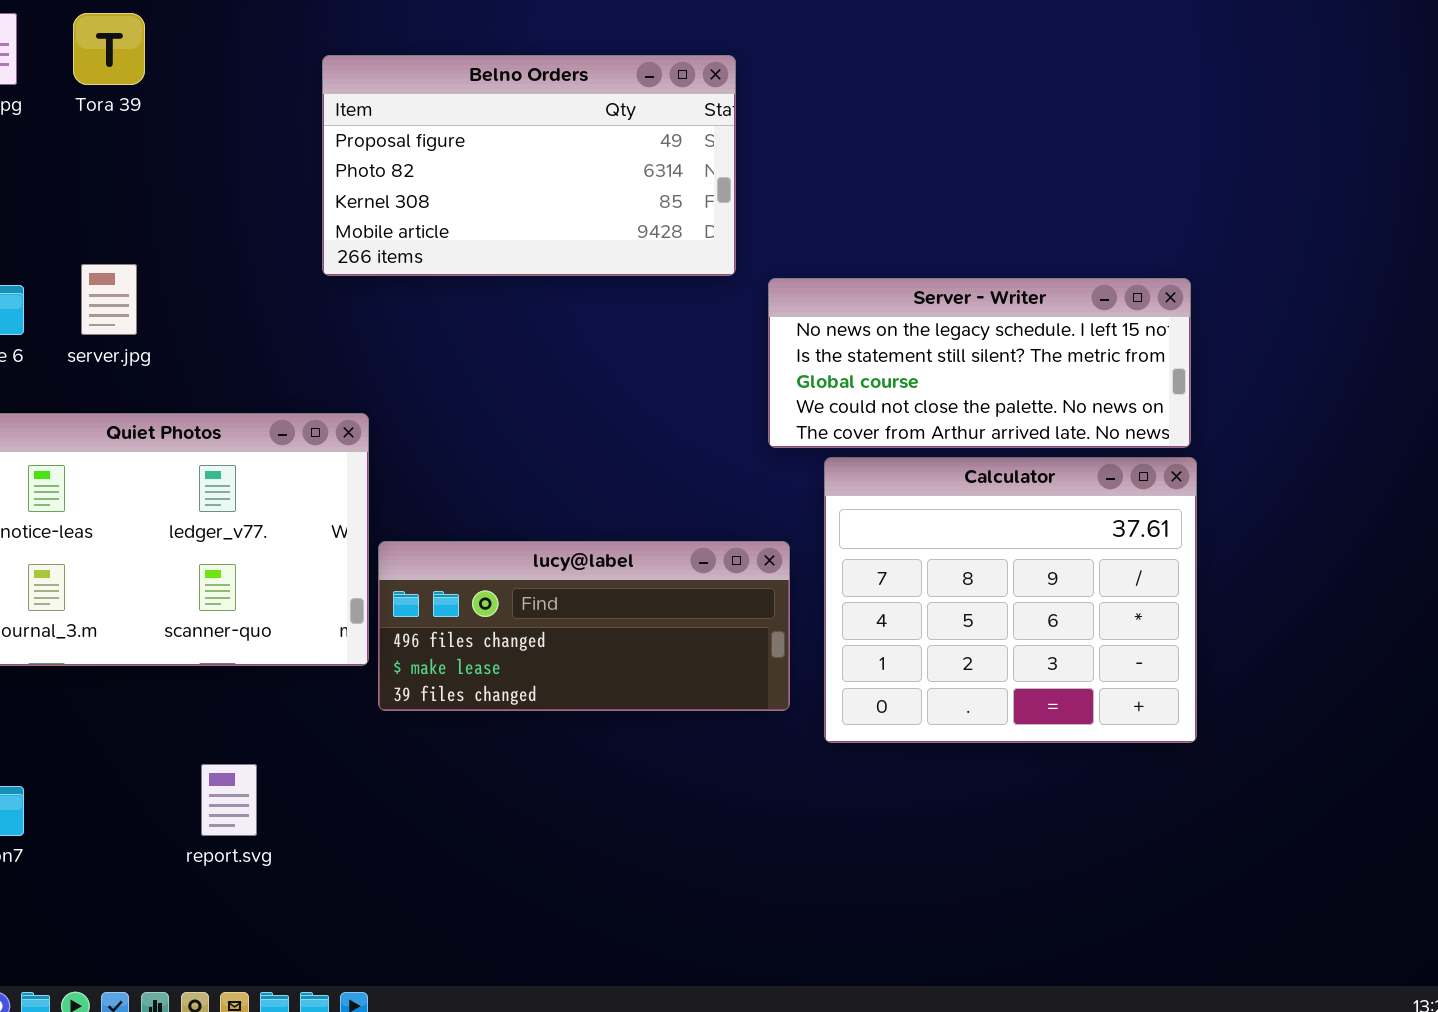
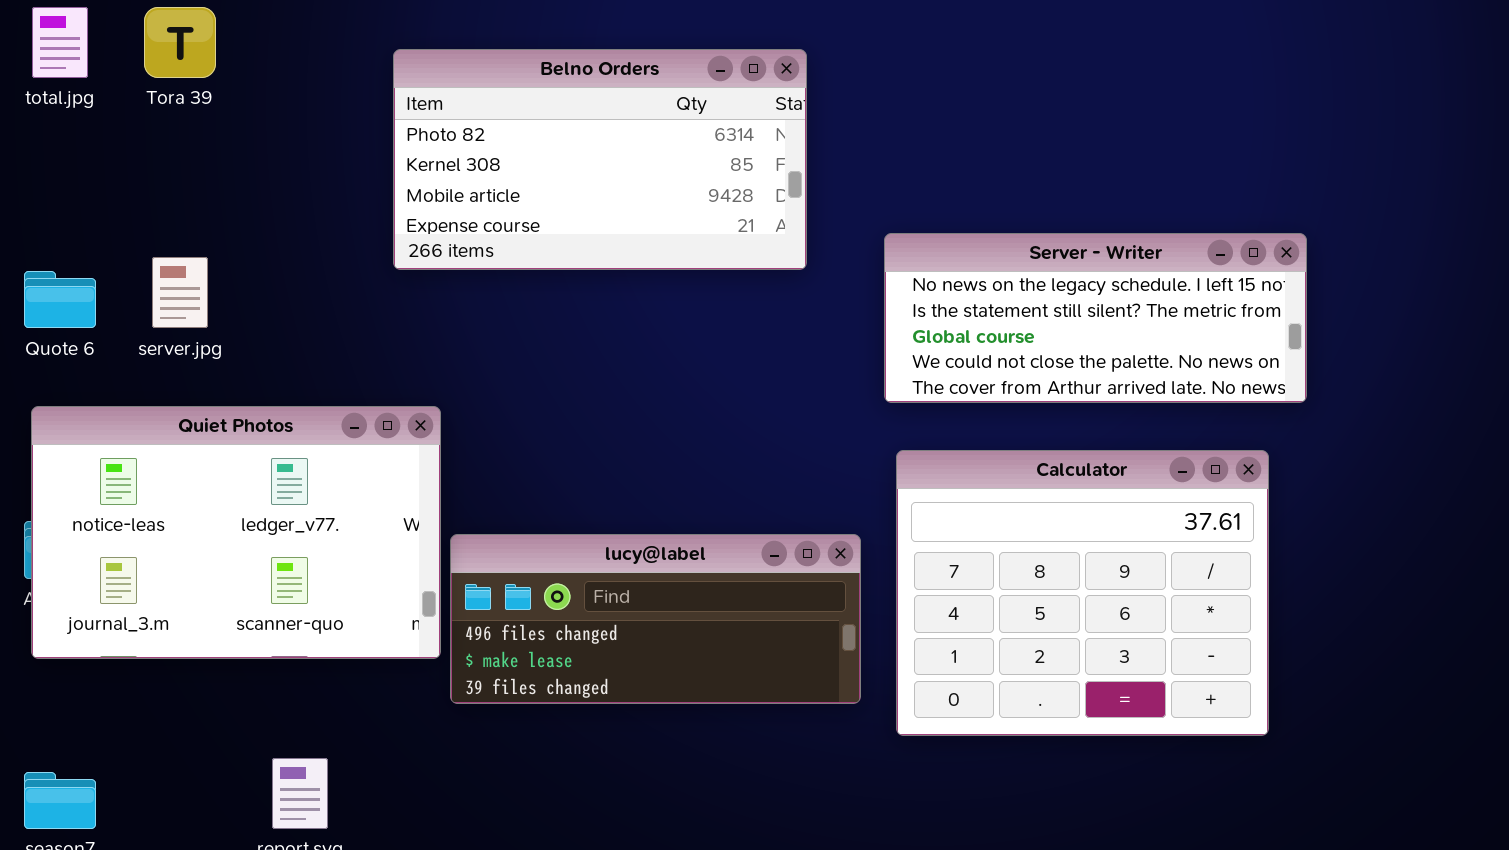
Belno Orders: [322,55,736,276] -> [393,49,807,270], scrolled down 1 row
Server - Writer: [768,278,1191,448] -> [884,233,1307,403], moved

